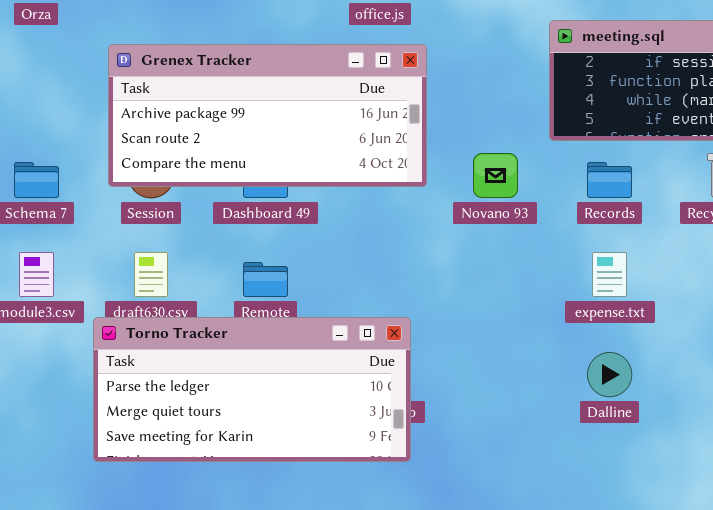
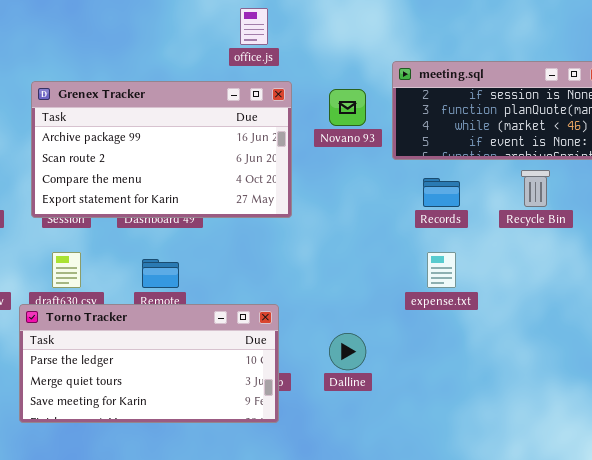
Grenex Tracker: [108,44,427,187] -> [31,81,292,218], resized
Novano 93: [473,153,518,198] -> [329,89,366,126], moved
Dalline: [587,352,632,397] -> [329,333,366,370], moved

